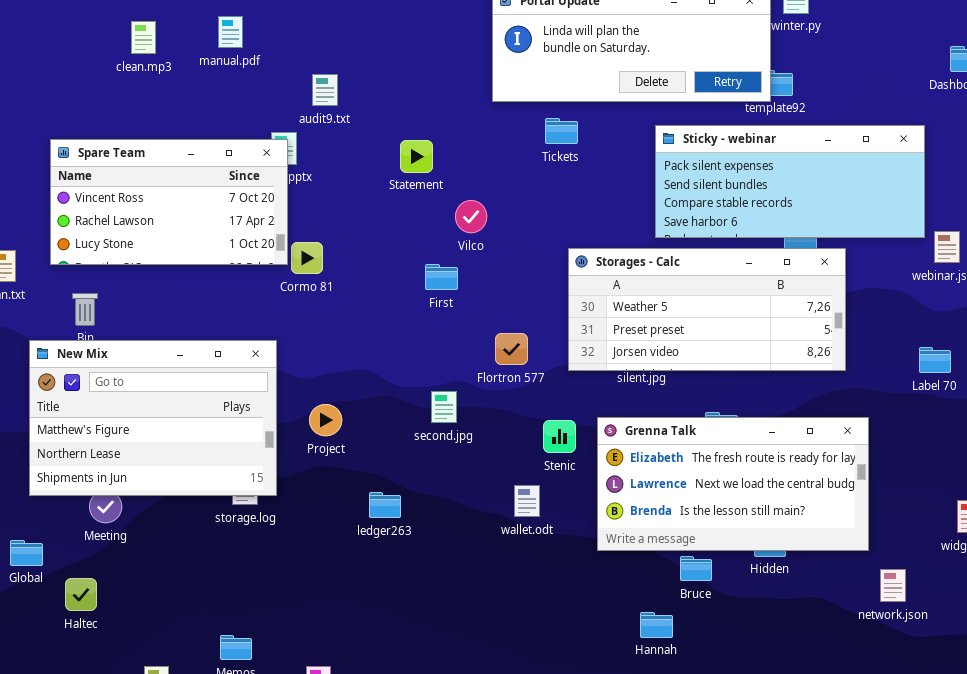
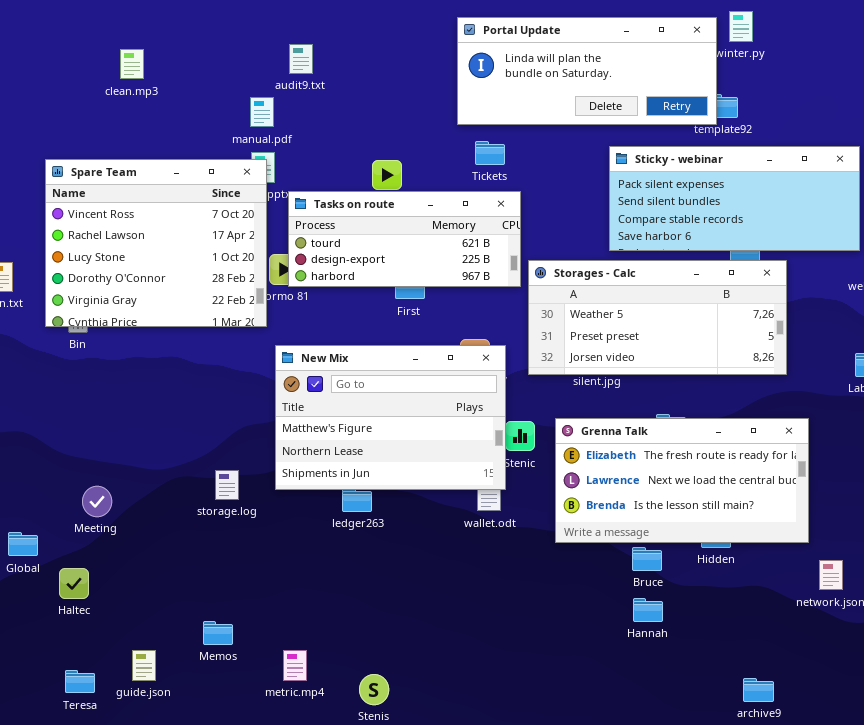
manual.pdf: [218,16,243,48] -> [250,97,274,127], moved
audit9.txt: [312,74,338,106] -> [289,44,313,74], moved
Tickets: [545,118,578,144] -> [475,141,505,165], moved
Spare Team: [50,139,288,265] -> [45,159,267,327], resized
Tasks on route: none -> [288,191,521,287], opened
New Mix: [29,340,277,496] -> [275,345,506,490], moved
Hannah: [640,612,673,638] -> [633,598,663,622], moved

